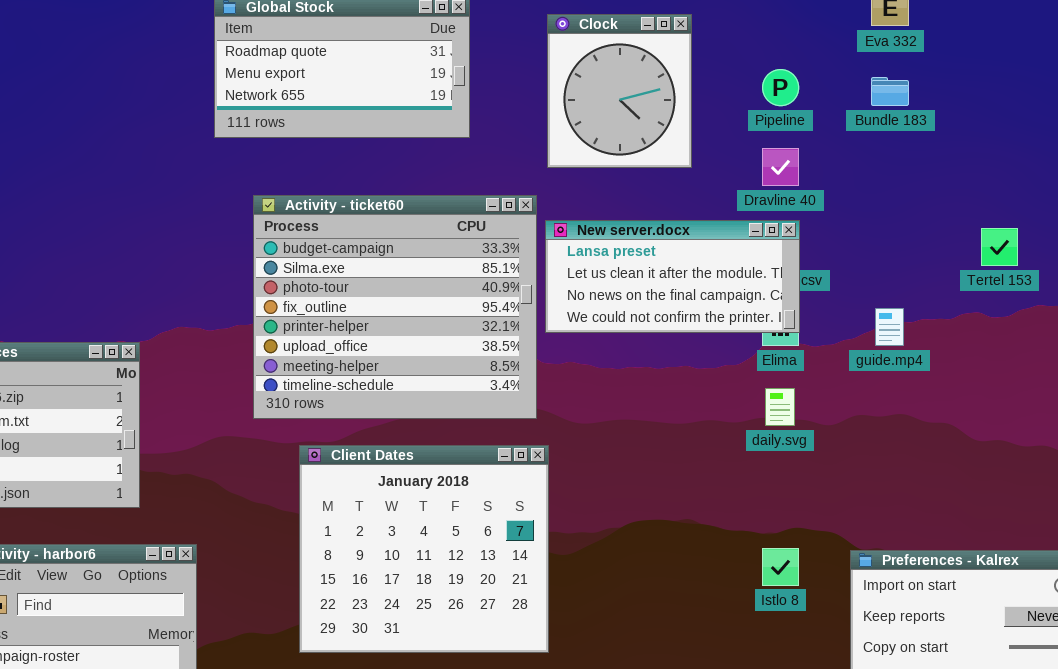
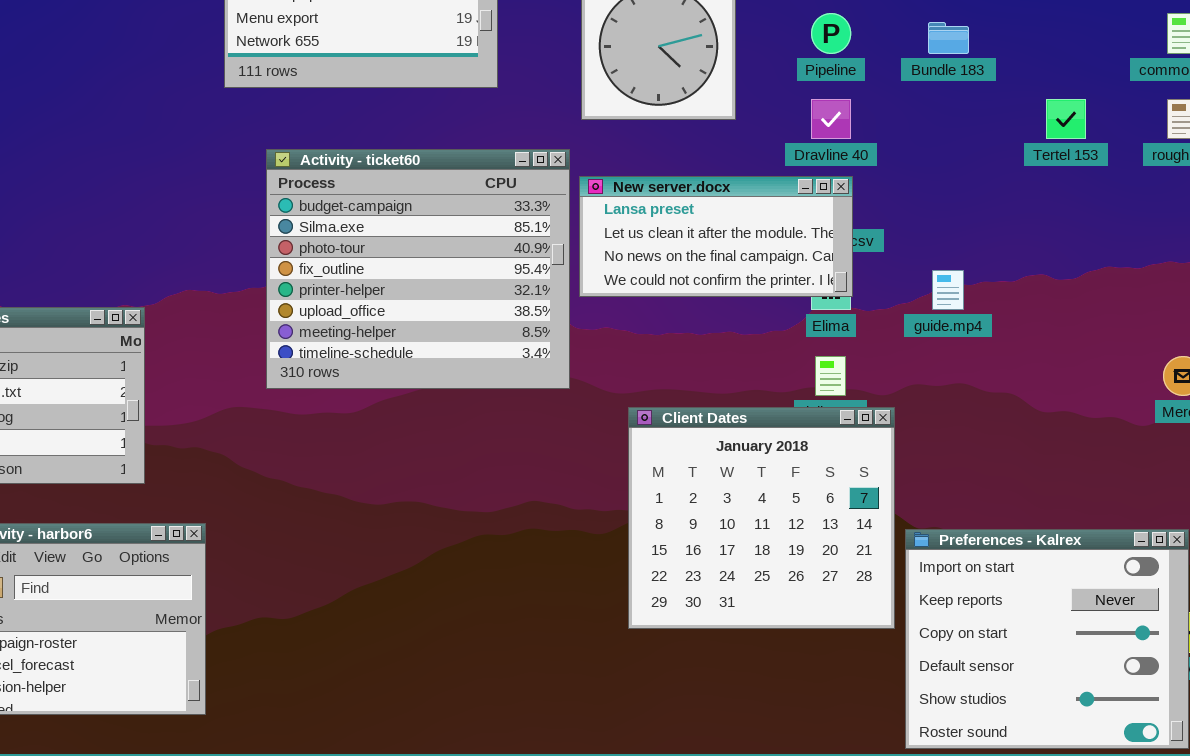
Tertel 153: [981,228,1018,266] -> [1046,99,1086,139], moved
Client Dates: [299,445,549,653] -> [628,407,895,629], moved

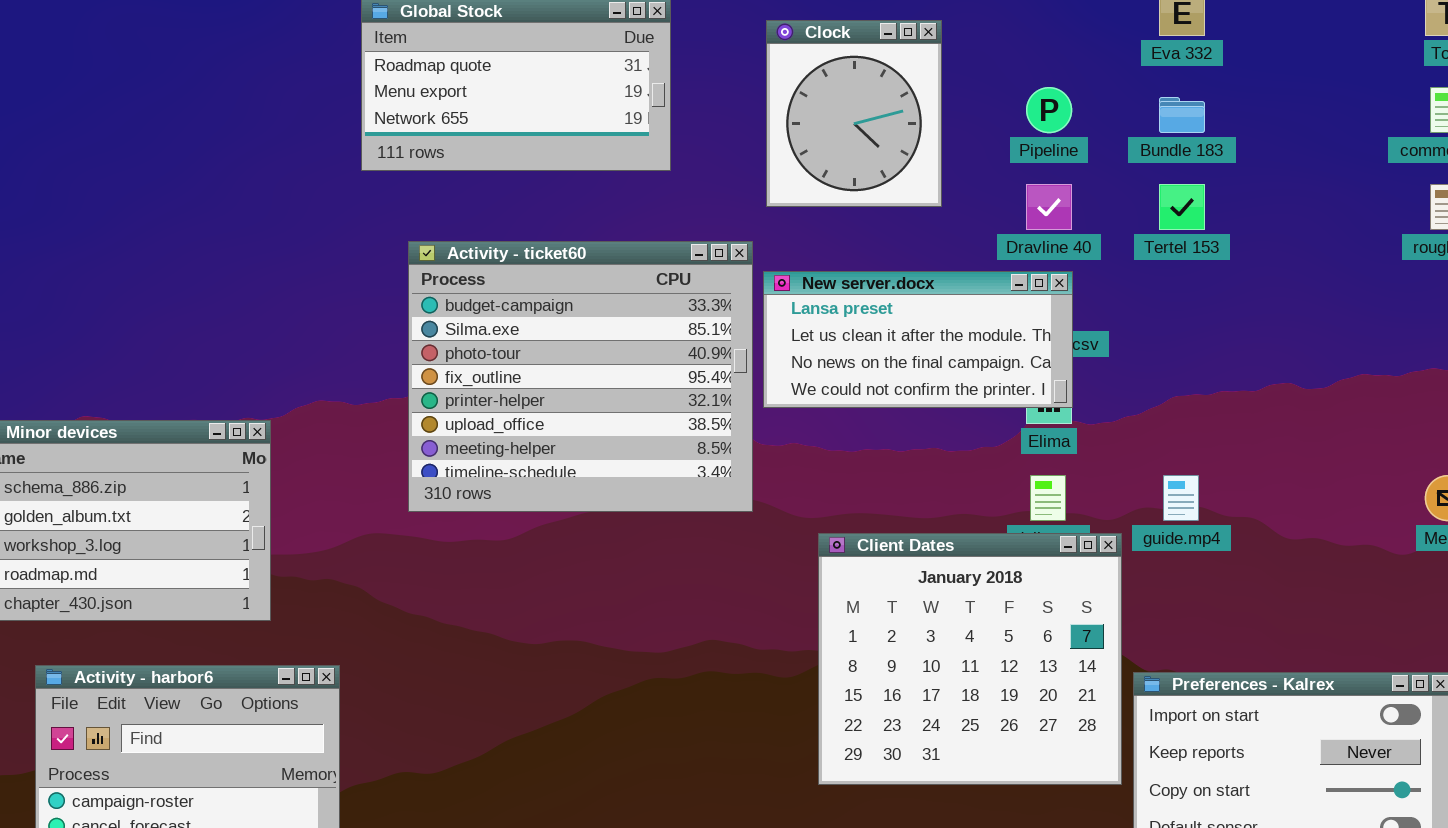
Tertel 153: [1046,99,1086,139] -> [1159,184,1205,230], moved
guide.mp4: [932,270,964,310] -> [1163,475,1199,521], moved

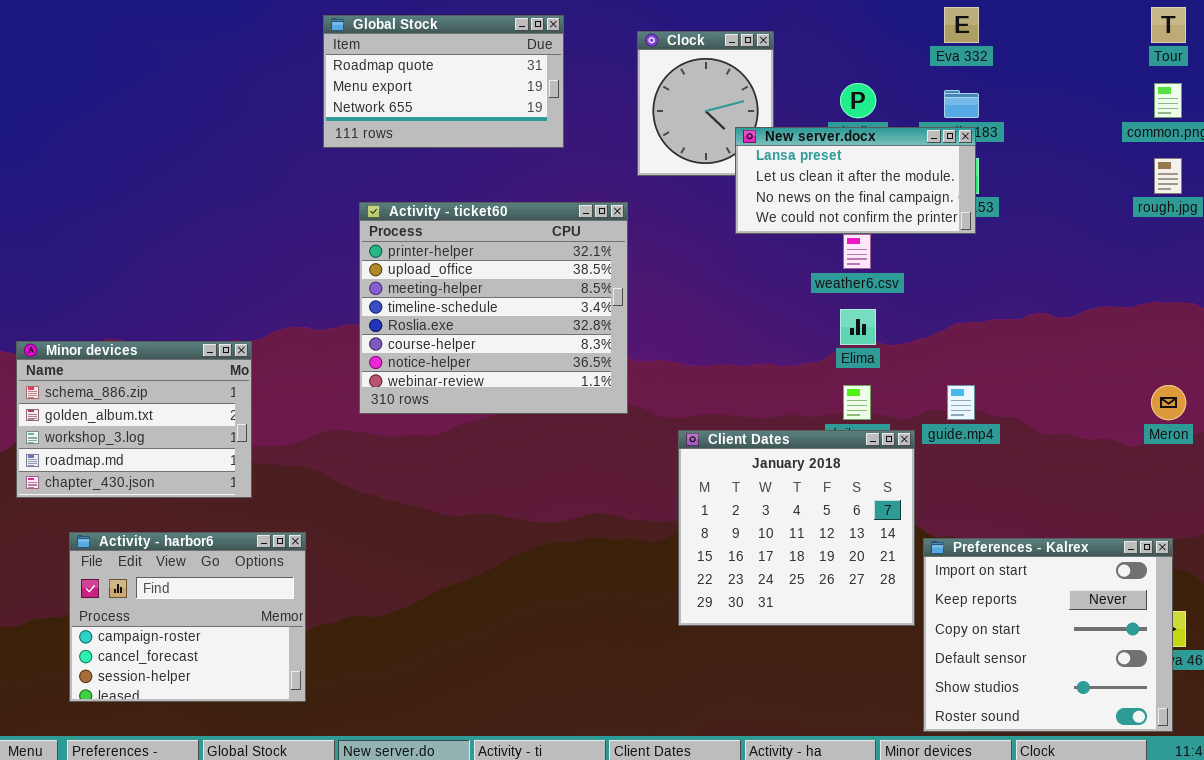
Activity - ticket60: [408,241,753,512] -> [359,202,628,414], scrolled down 4 rows
New server.docx: [763,271,1073,408] -> [735,127,976,234], moved

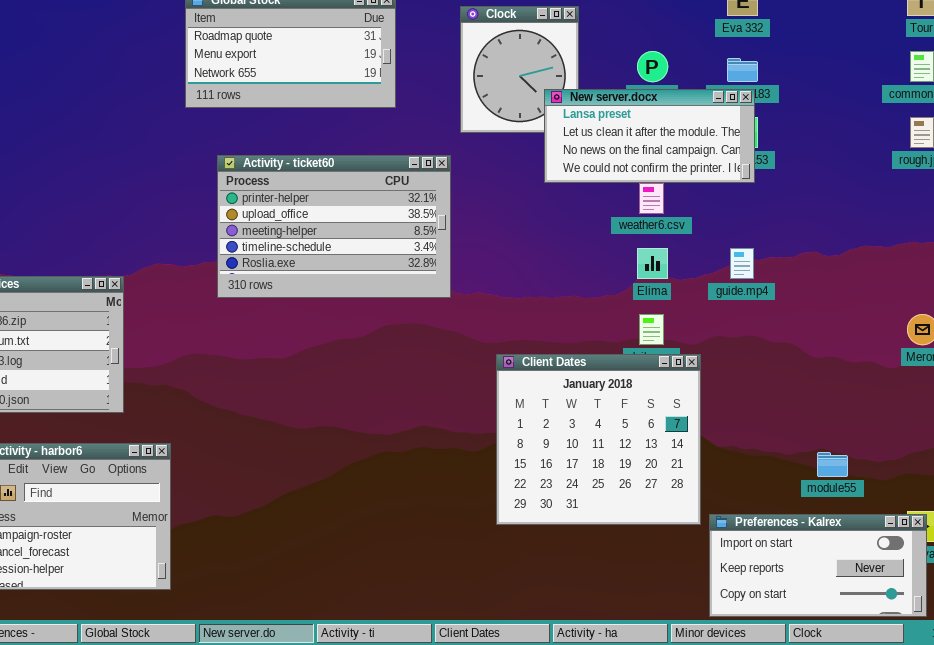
Activity - ticket60: [359,202,628,414] -> [217,155,451,298], resized
guide.mp4: [947,385,975,420] -> [730,248,754,279], moved
Preferences - Kalrex: [923,538,1173,732] -> [709,514,927,617], resized

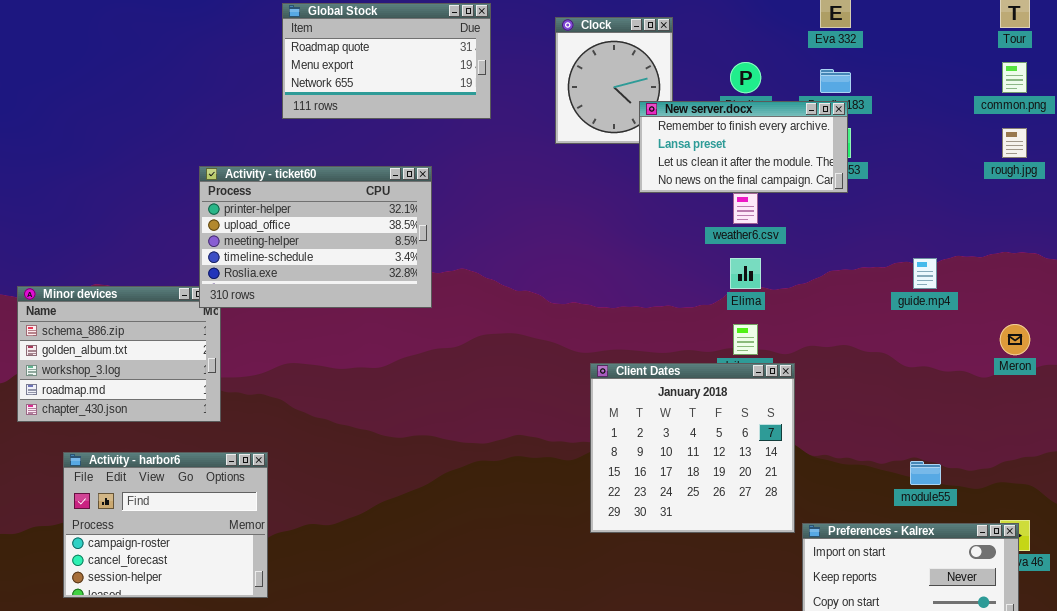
New server.docx: [544,89,755,183] -> [639,101,848,193], scrolled up 1 row
Activity - ticket60: [217,155,451,298] -> [199,166,432,308], moved
guide.mp4: [730,248,754,279] -> [913,258,937,289], moved

